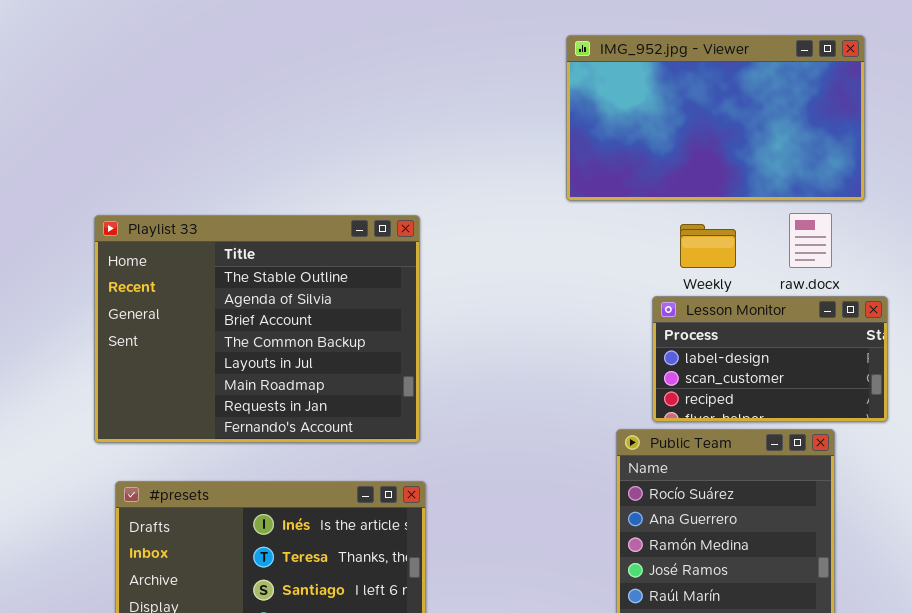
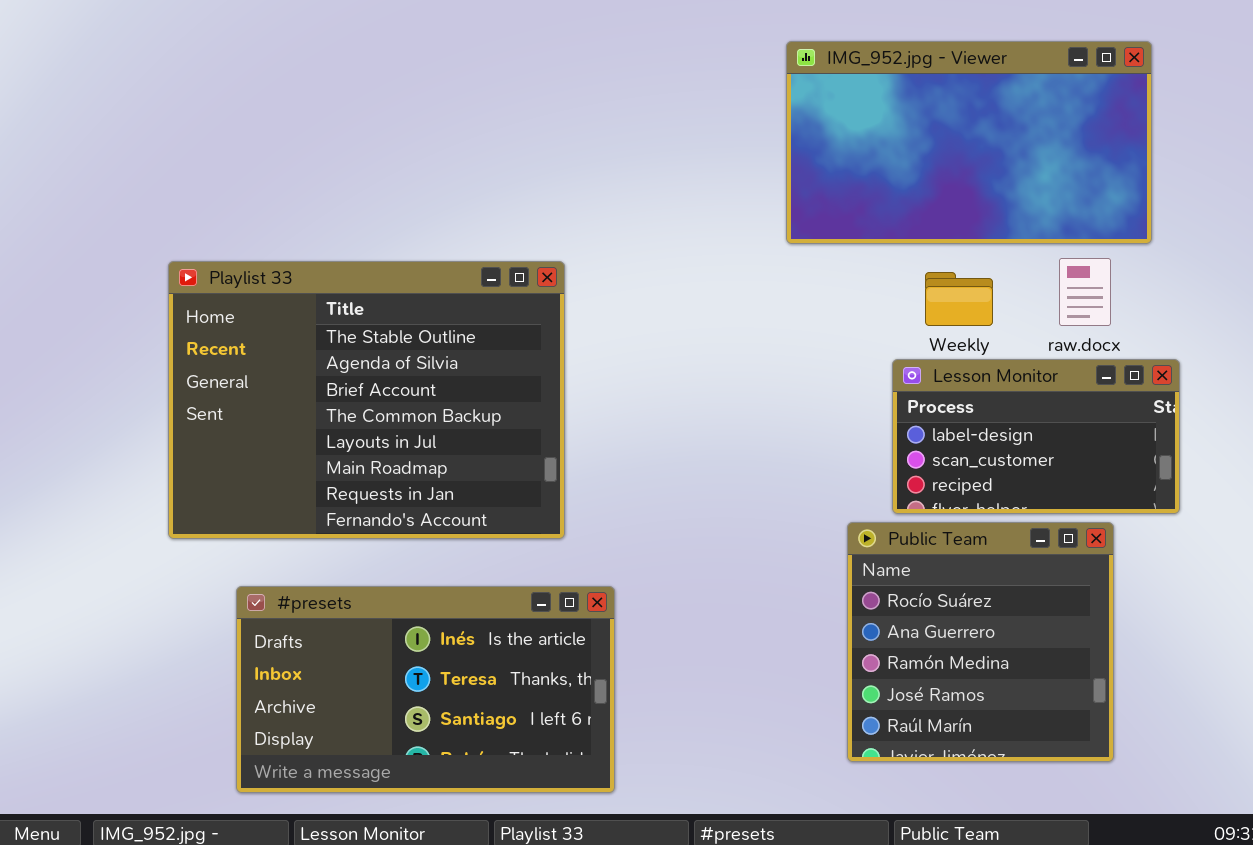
Playlist 33: [94,215,420,443] -> [168,261,565,539], moved

